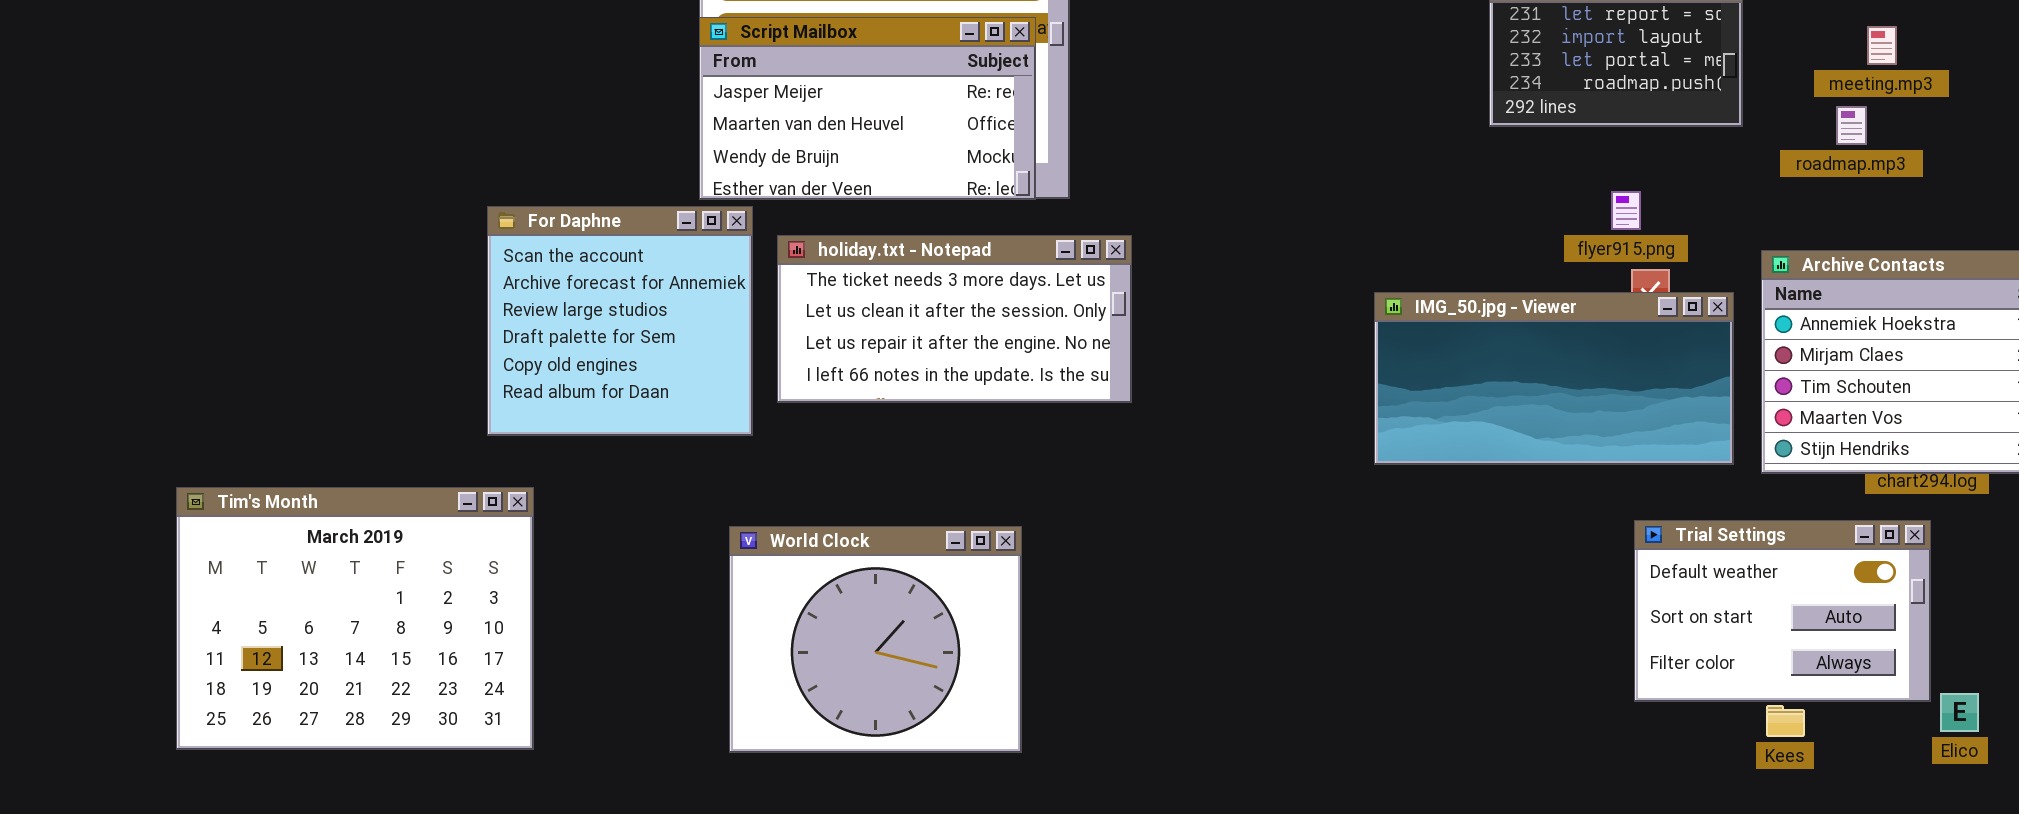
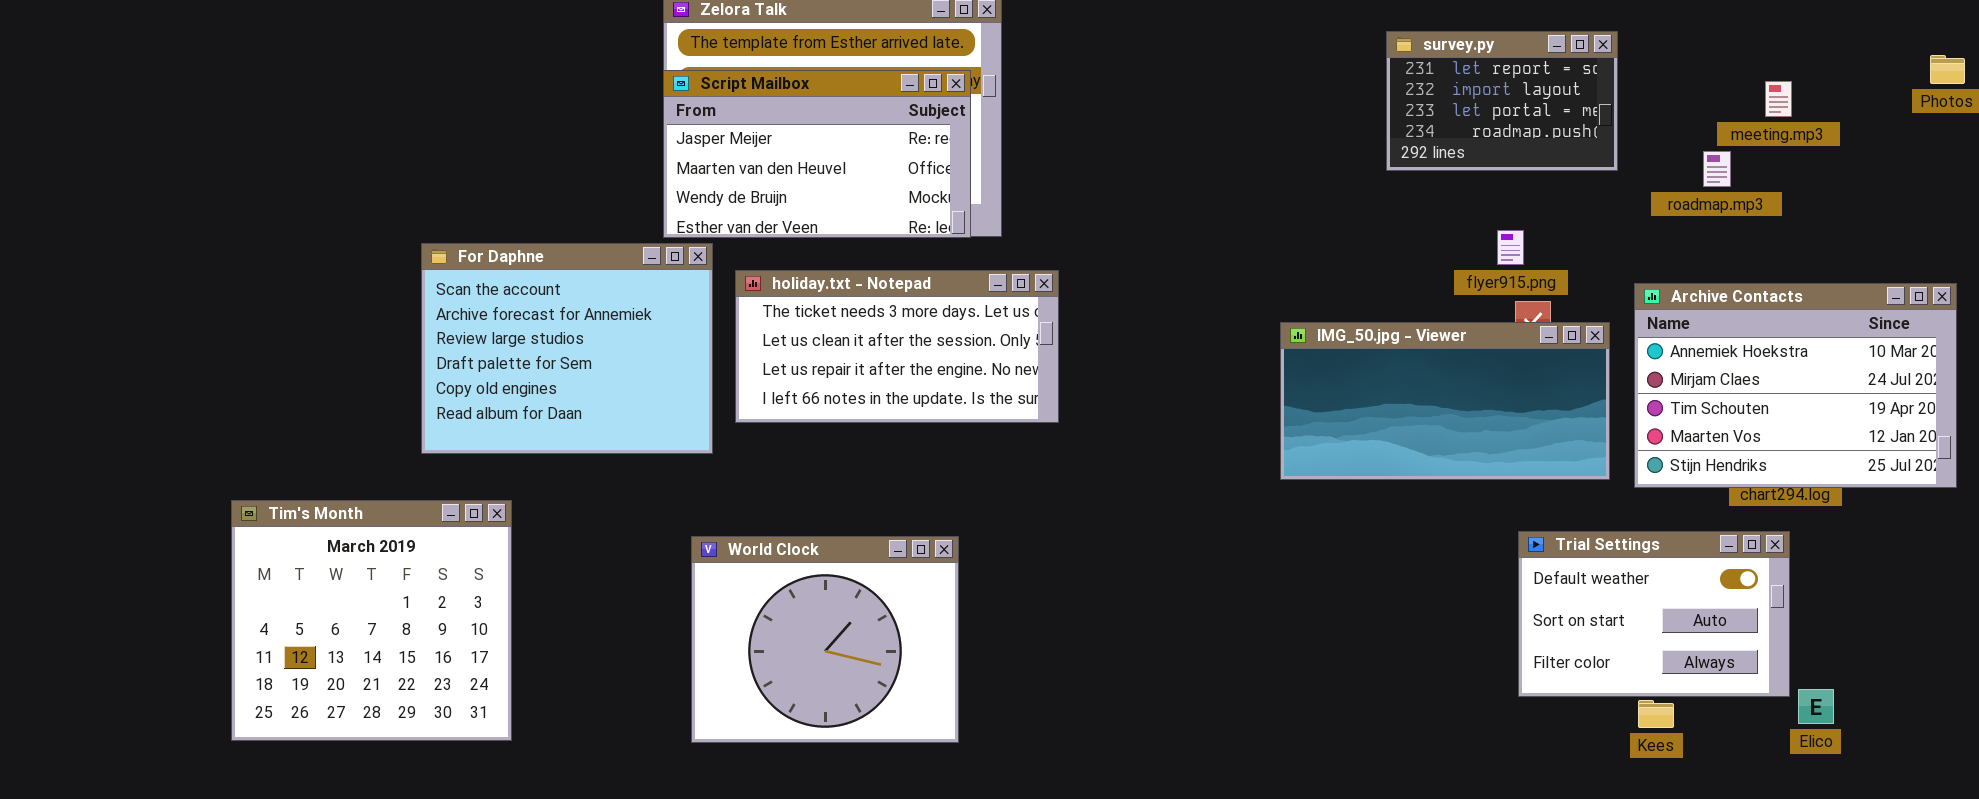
meeting.mp3: [1867,26,1897,65] -> [1765,81,1792,117], moved
For Daphne: [487,206,753,436] -> [421,243,713,454], resized
Tim's Month: [176,487,534,750] -> [231,500,512,741], resized

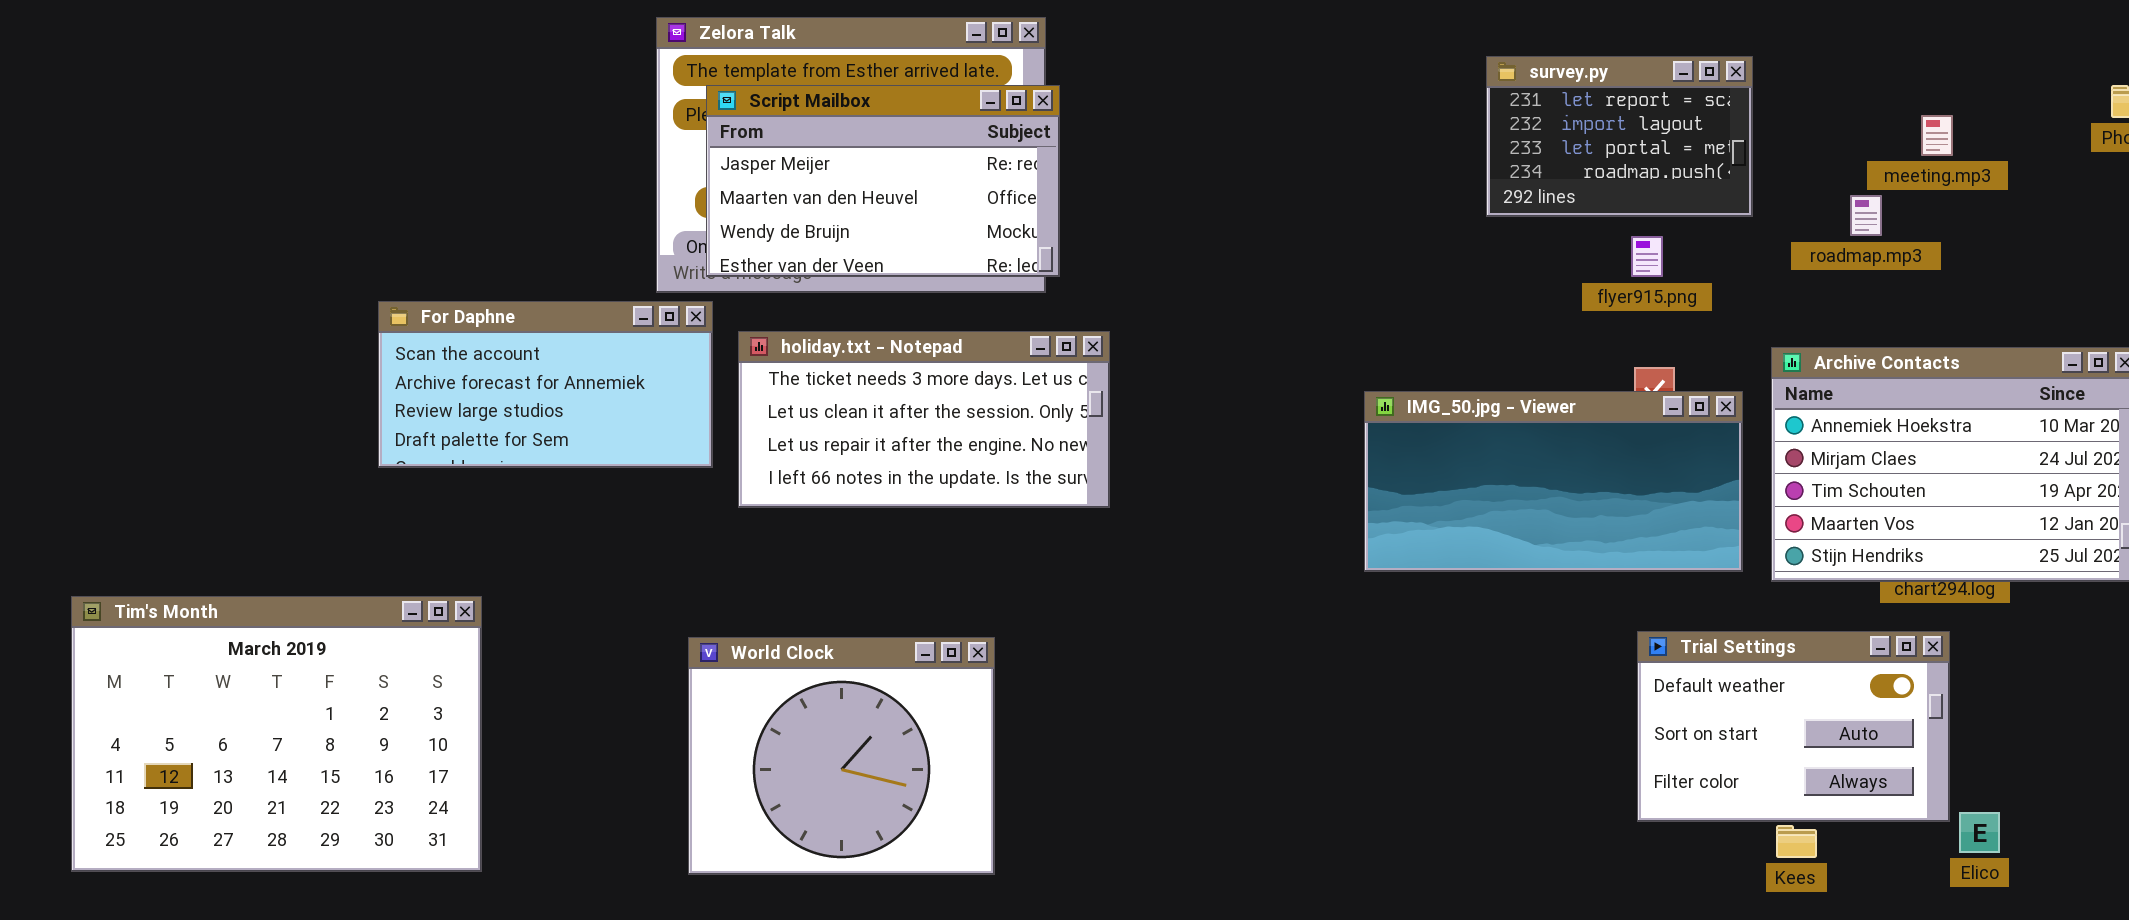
Script Mailbox: [663,70,971,238] -> [706,85,1060,277], moved
flyer915.png: [1497,230,1524,265] -> [1631,236,1663,277], moved
For Daphne: [421,243,713,454] -> [378,301,713,468], resized
Tim's Month: [231,500,512,741] -> [71,596,482,872], resized

